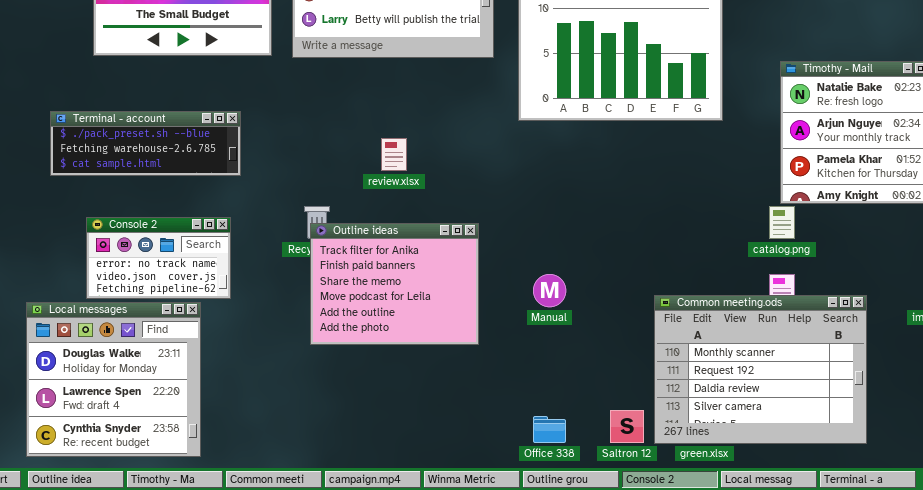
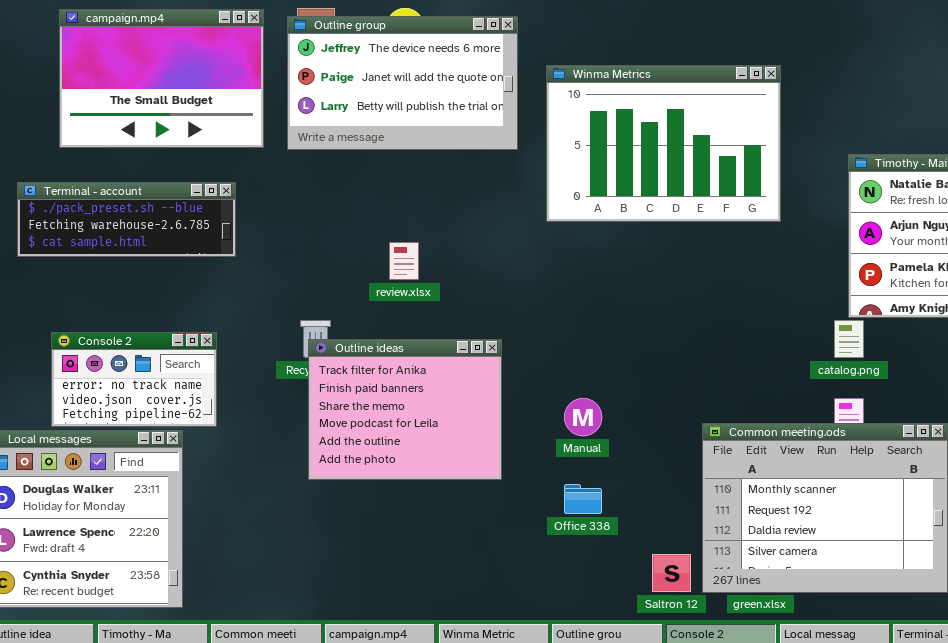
Terminal - account: [50,111,241,176] -> [17,182,236,257], moved
Office 338: [533,416,566,443] -> [564,484,602,514], moved

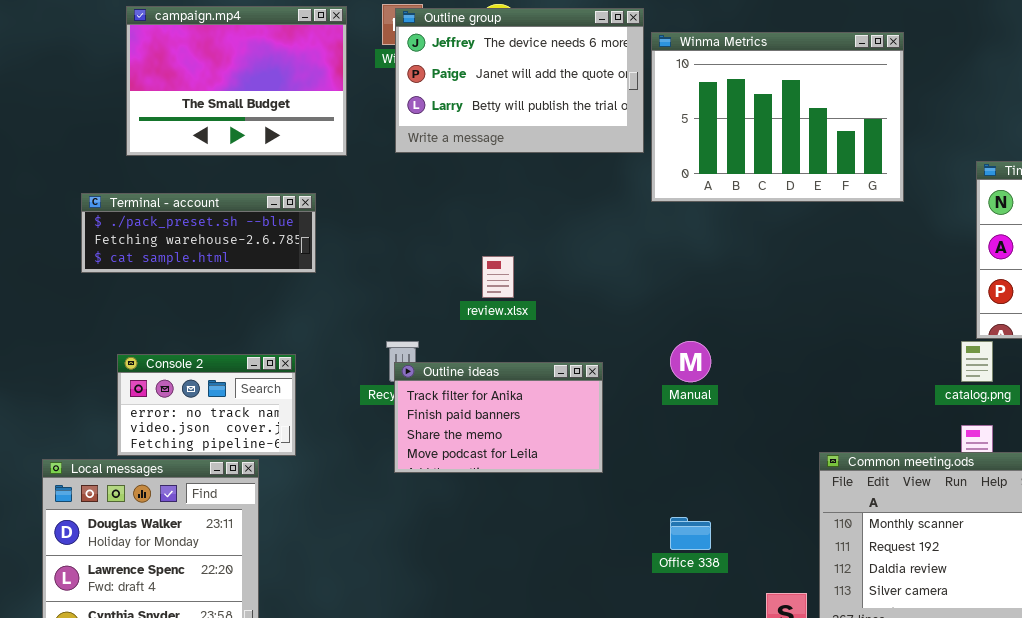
Outline group: [287,16,518,150] -> [395,8,644,153], moved
Winma Metrics: [546,65,781,222] -> [651,32,904,202], moved
Outline ideas: [308,339,502,480] -> [394,362,603,473], resized
Manual: [564,398,602,436] -> [670,341,711,382], moved

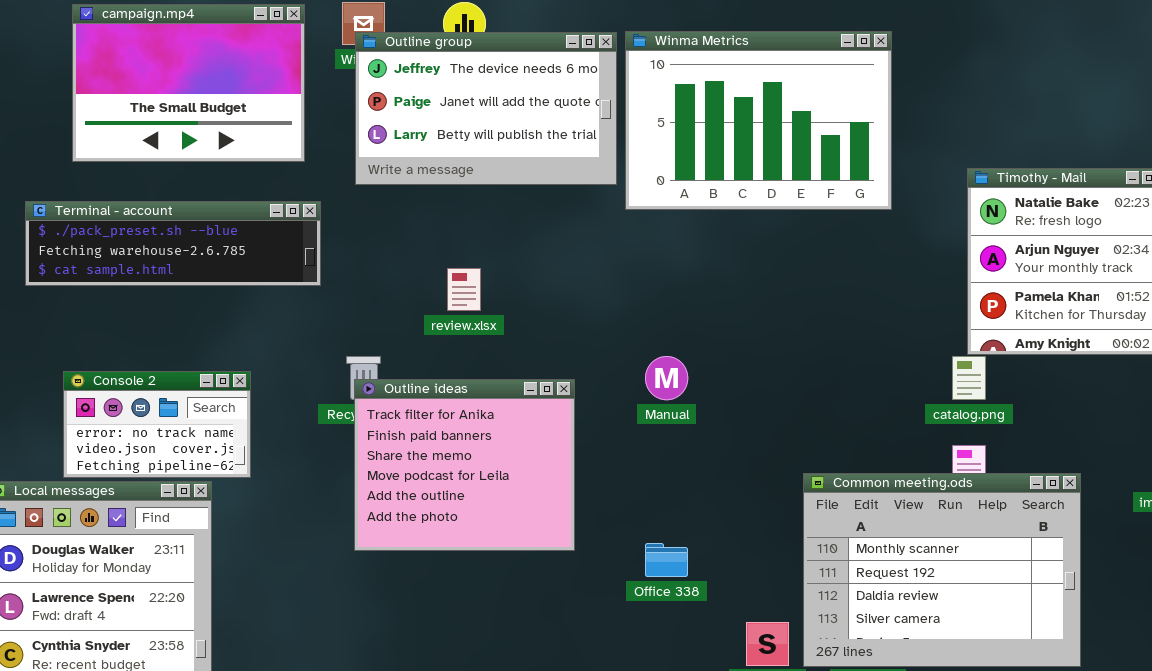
Outline group: [395,8,644,153] -> [355,32,617,185], moved
Terminal - account: [81,193,316,273] -> [25,201,321,286], resized
Outline ideas: [394,362,603,473] -> [354,379,575,551], resized

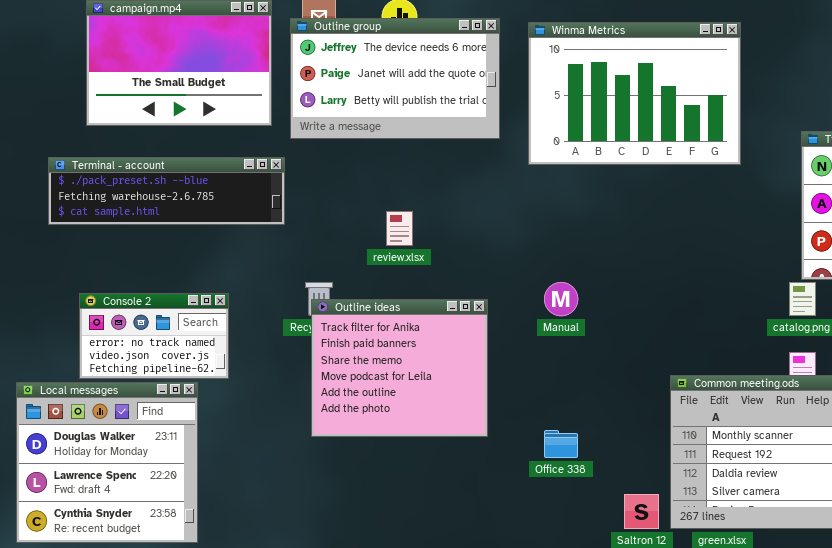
Outline group: [355,32,617,185] -> [290,18,500,139], moved

